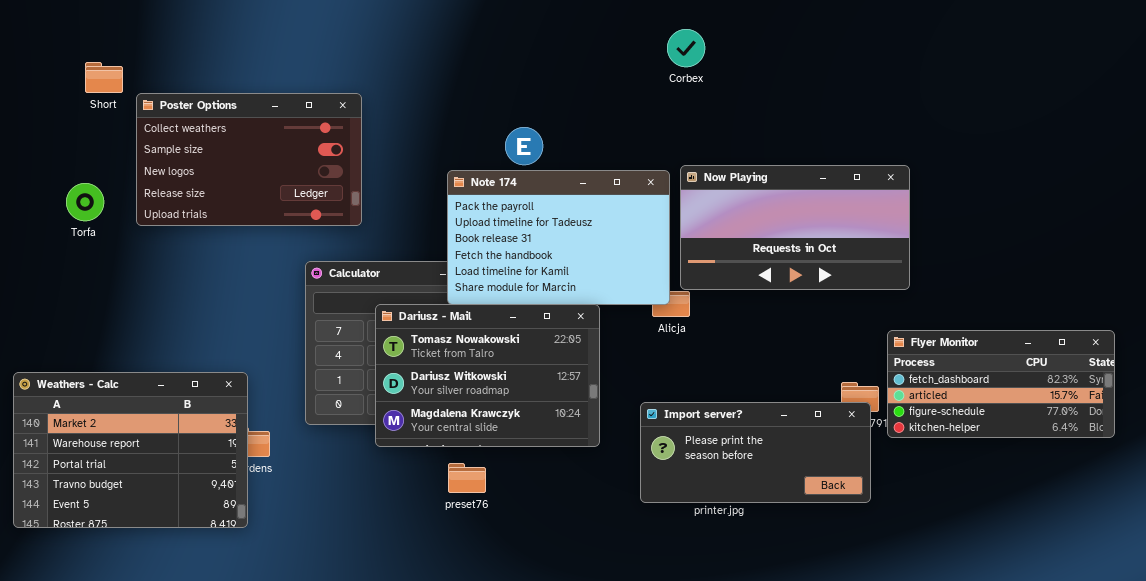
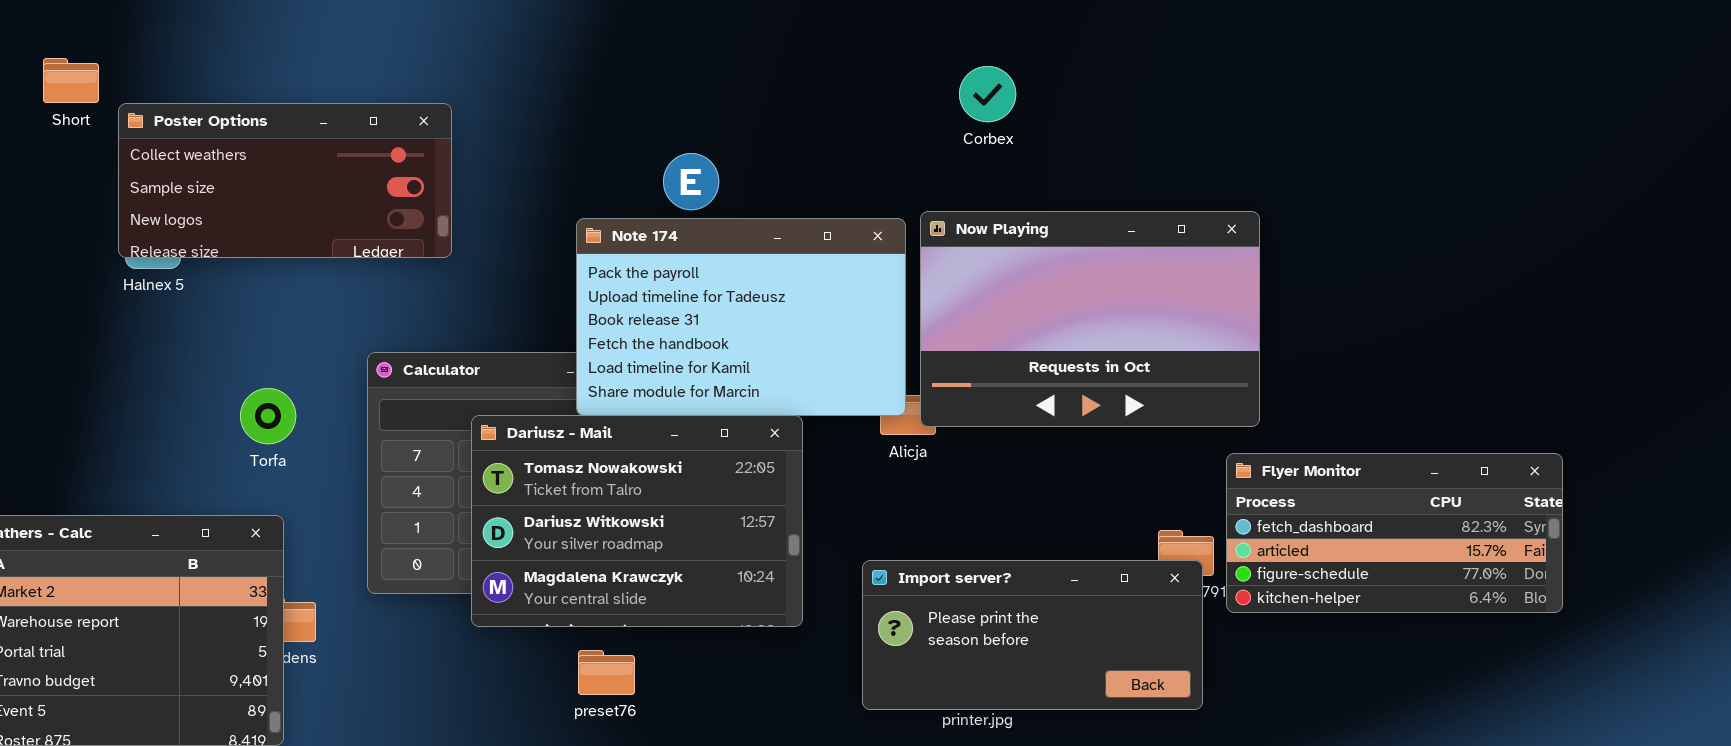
Corbex: [667,29,705,67] -> [959,66,1016,122], moved
Poster Options: [136,93,362,226] -> [118,103,452,258], resized
Now Playing: [680,165,910,290] -> [920,211,1260,427], resized
Torfa: [66,183,104,221] -> [240,388,296,444], moved

